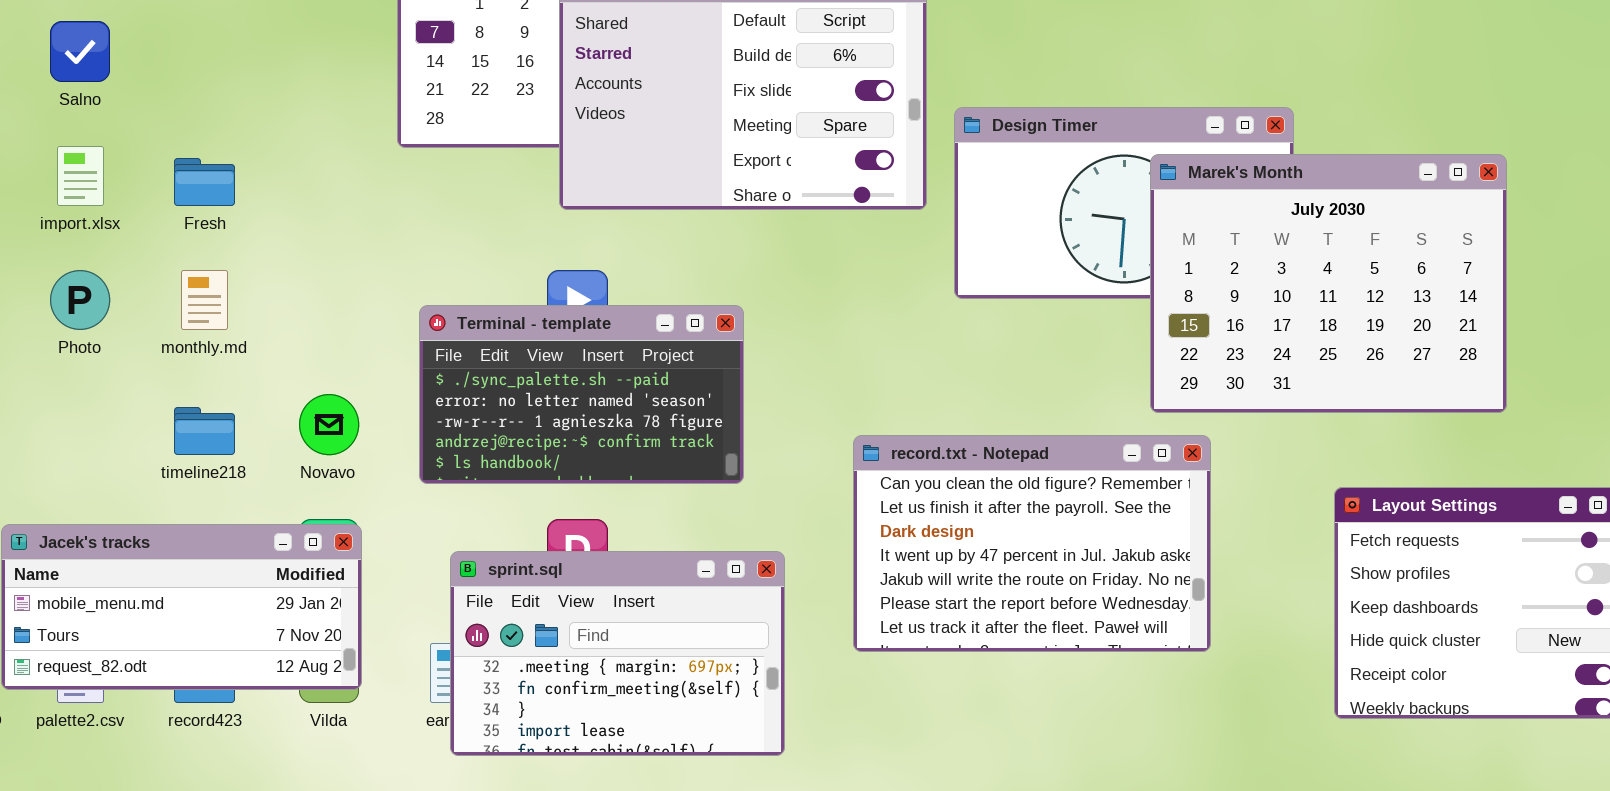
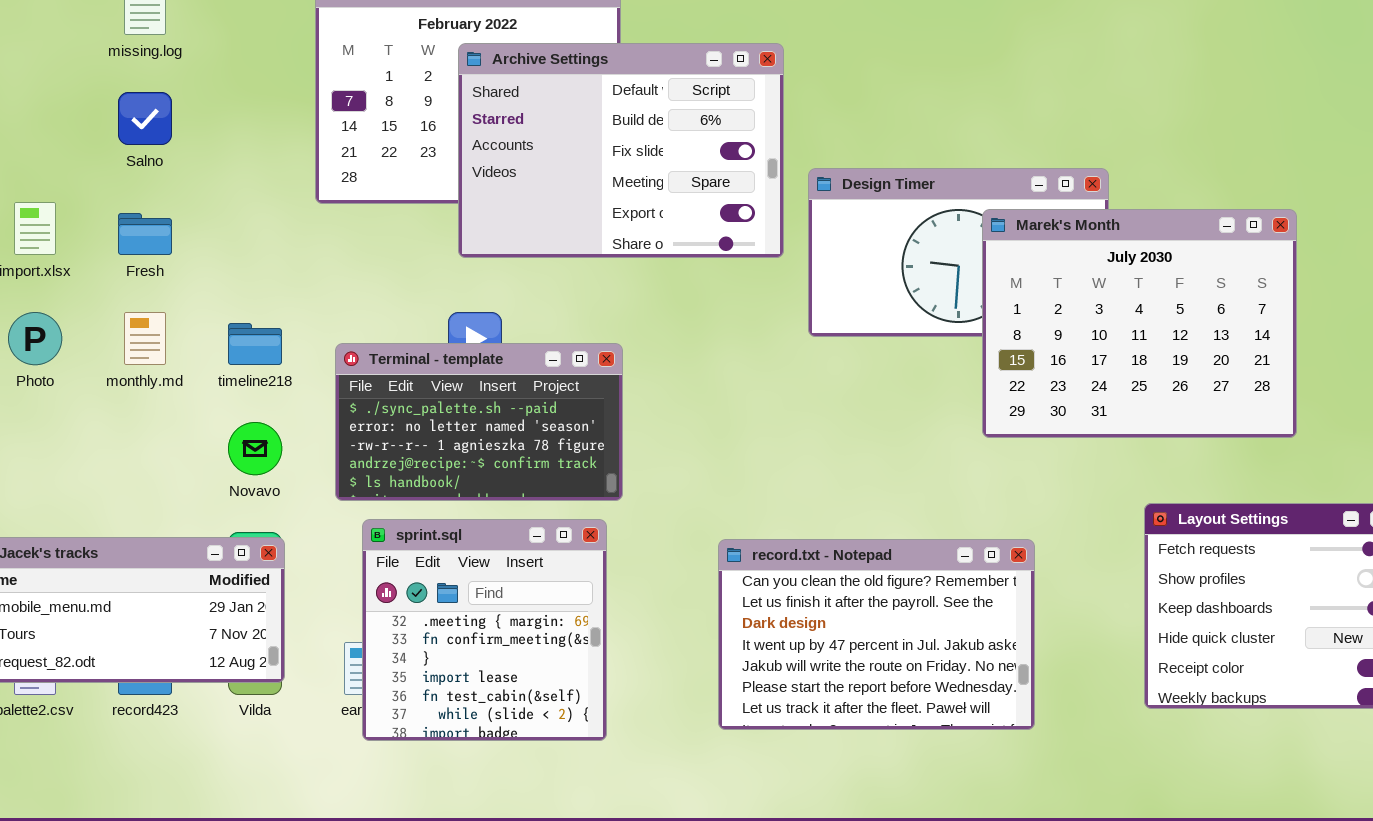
Salno: [50,21,110,82] -> [118,92,172,145], moved
timeline218: [174,407,235,455] -> [228,323,282,365], moved
record.txt - Notepad: [853,435,1211,652] -> [718,539,1035,730], moved
sprint.sql: [450,551,785,756] -> [362,519,607,741], resized

